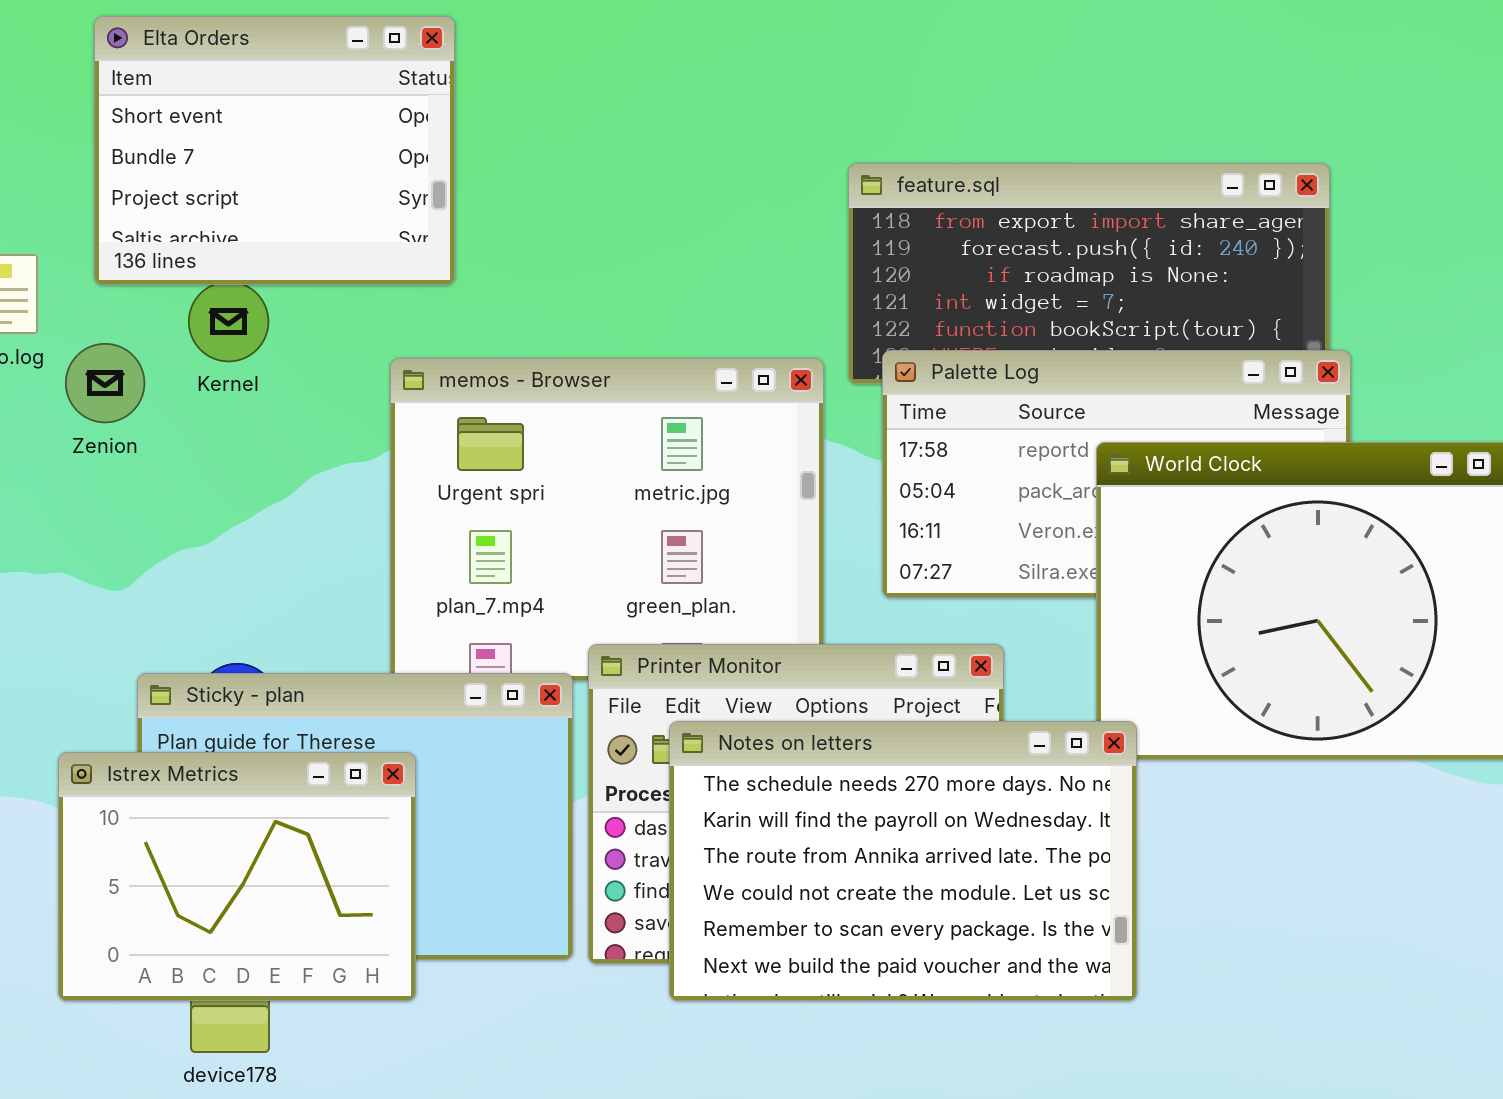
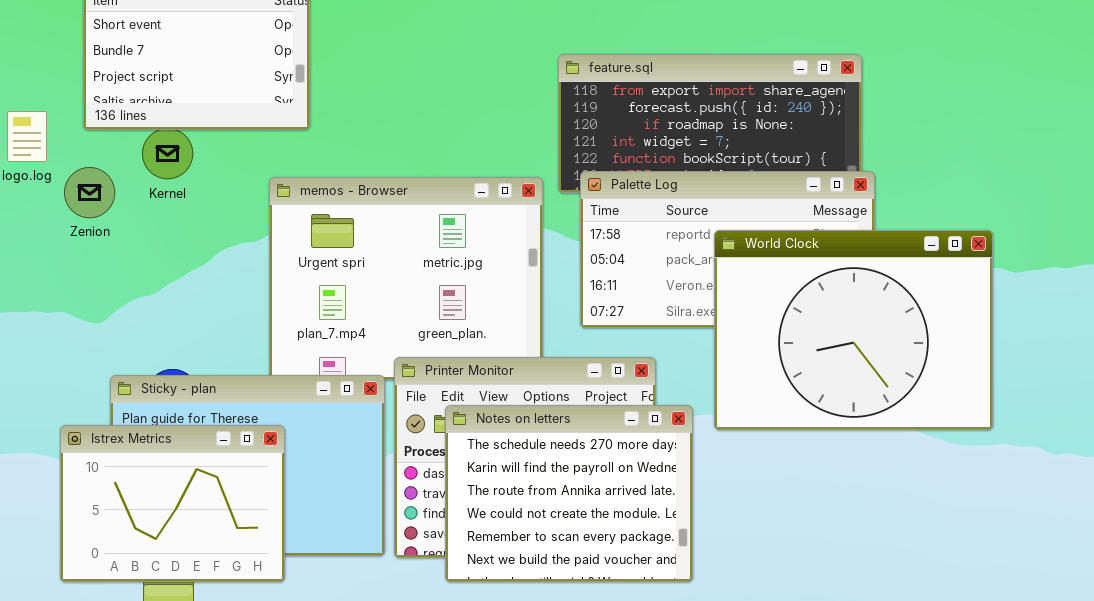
Notes on letters: [669,721,1137,1001] -> [445,405,693,582], resized

